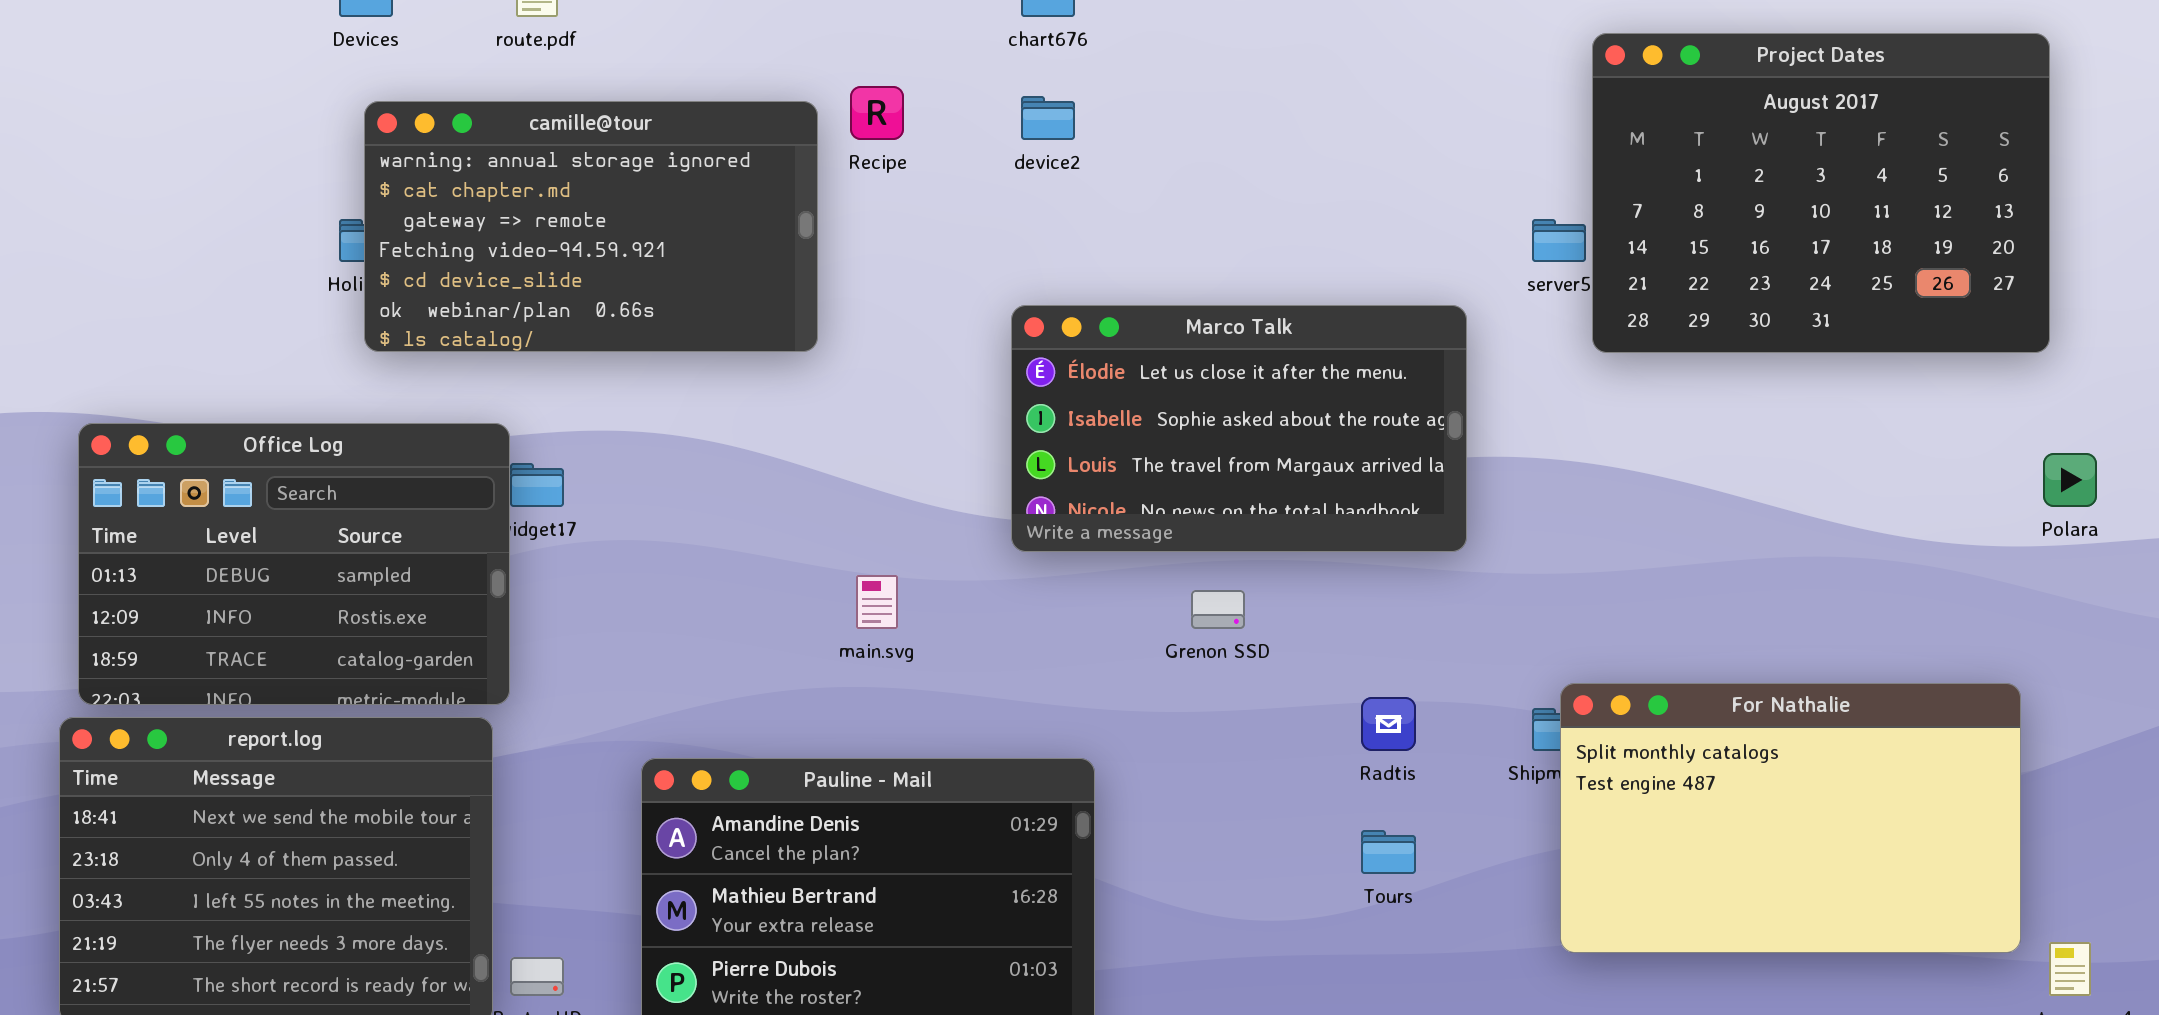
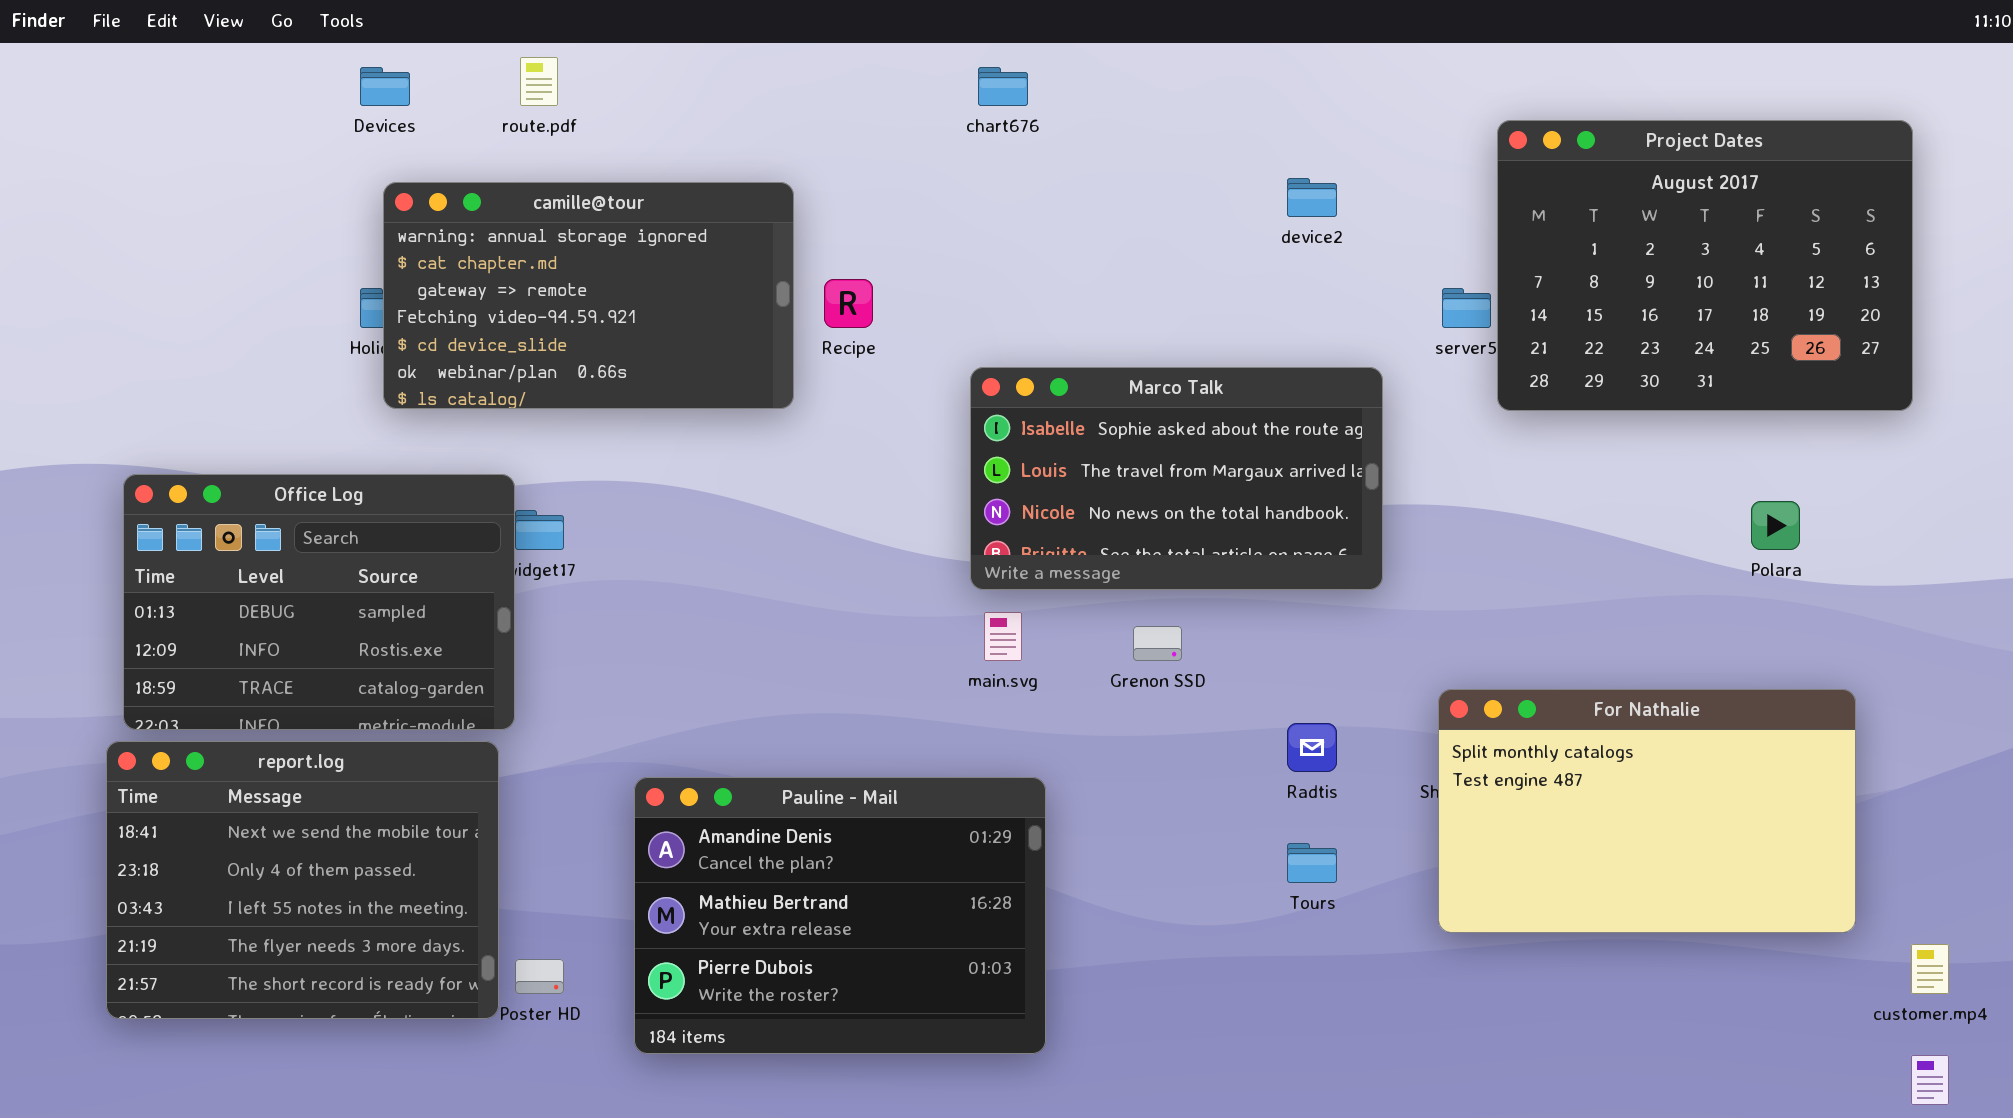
Recipe: [850,86,904,140] -> [824,279,873,328], moved
device2: [1021,96,1075,140] -> [1287,178,1337,217], moved
Marco Talk: [1011,305,1467,552] -> [970,367,1383,590], scrolled down 1 row
Polara: [2043,453,2097,507] -> [1751,501,1800,550], moved
main.svg: [856,575,898,629] -> [984,612,1022,661], moved
For Nathalie: [1560,683,2021,953] -> [1438,689,1856,933], moved

